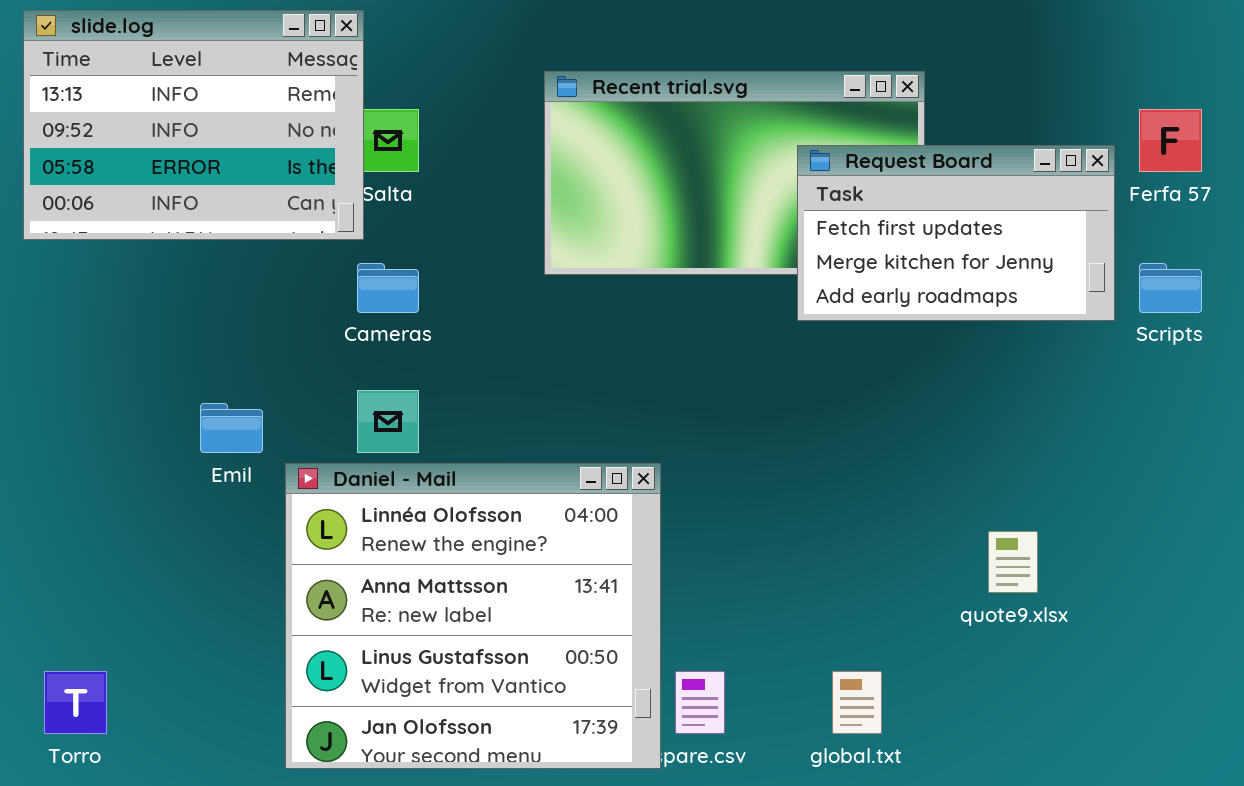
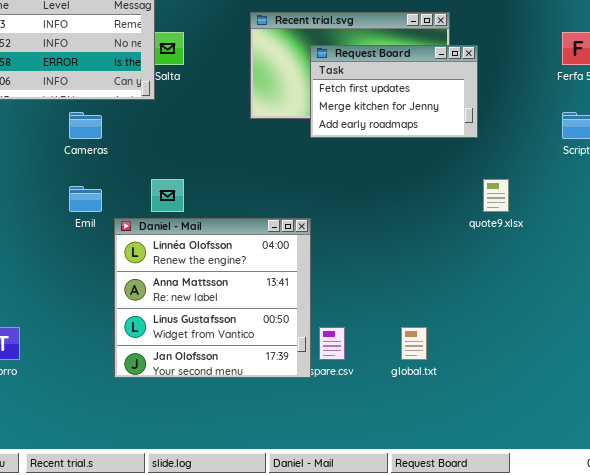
Request Board: [797,145,1115,321] -> [310,45,478,138], moved
Cameras: [357,263,419,313] -> [69,112,102,139], moved
quote9.xlsx: [988,531,1038,593] -> [483,179,509,212], moved

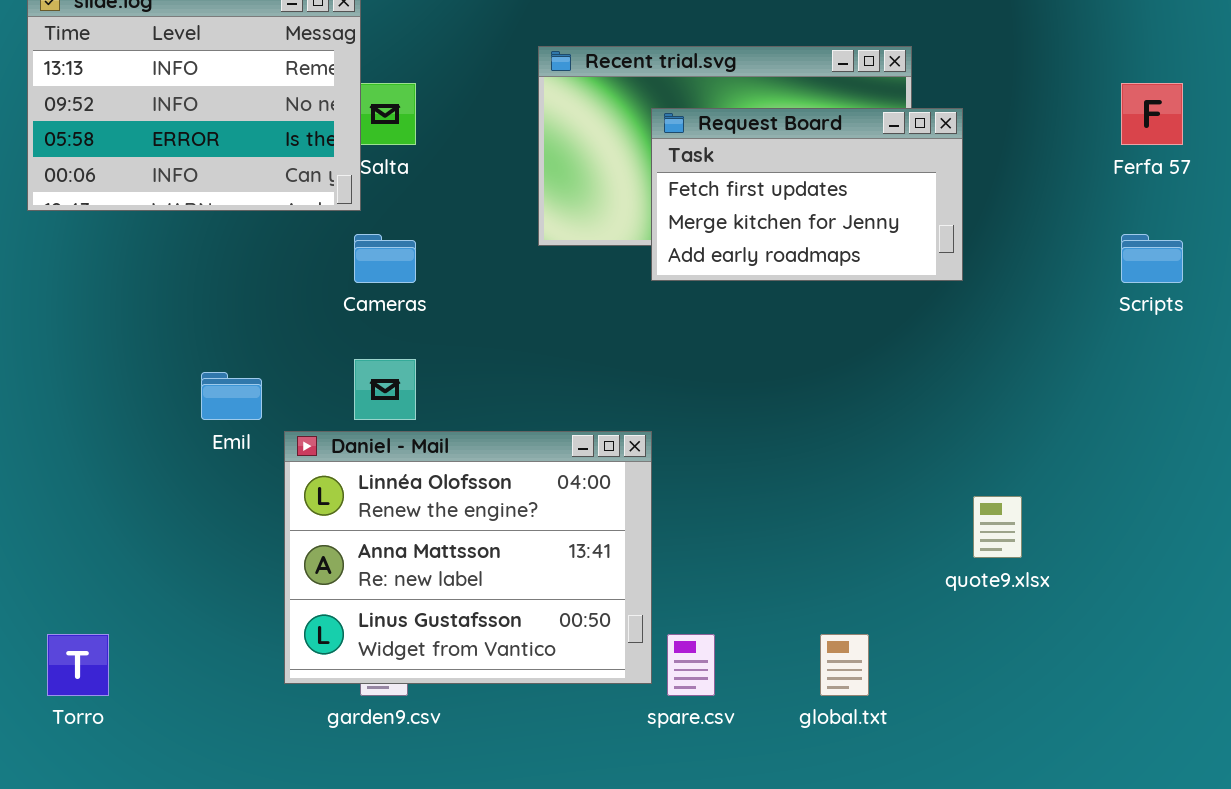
Cameras: [69,112,102,139] -> [354,234,416,283], moved
quote9.xlsx: [483,179,509,212] -> [973,496,1022,558], moved
Daniel - Mail: [114,218,311,378] -> [284,431,652,684], resized

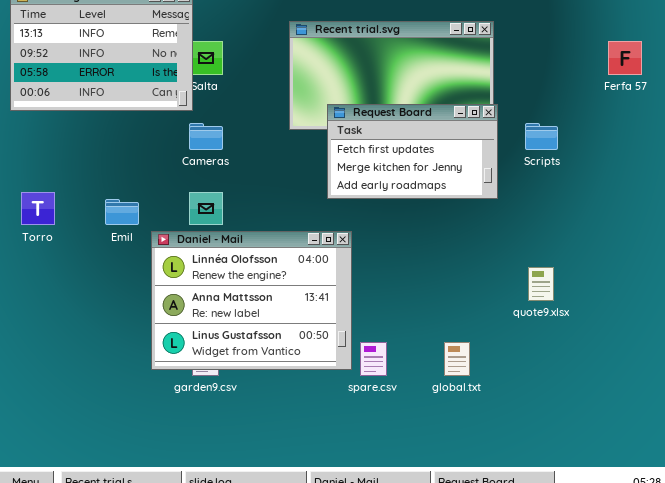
Request Board: [651,108,963,281] -> [327,104,498,199], moved
Scripts: [1121,234,1183,283] -> [525,123,558,150], moved
Torro: [47,634,109,696] -> [21,192,55,225], moved

